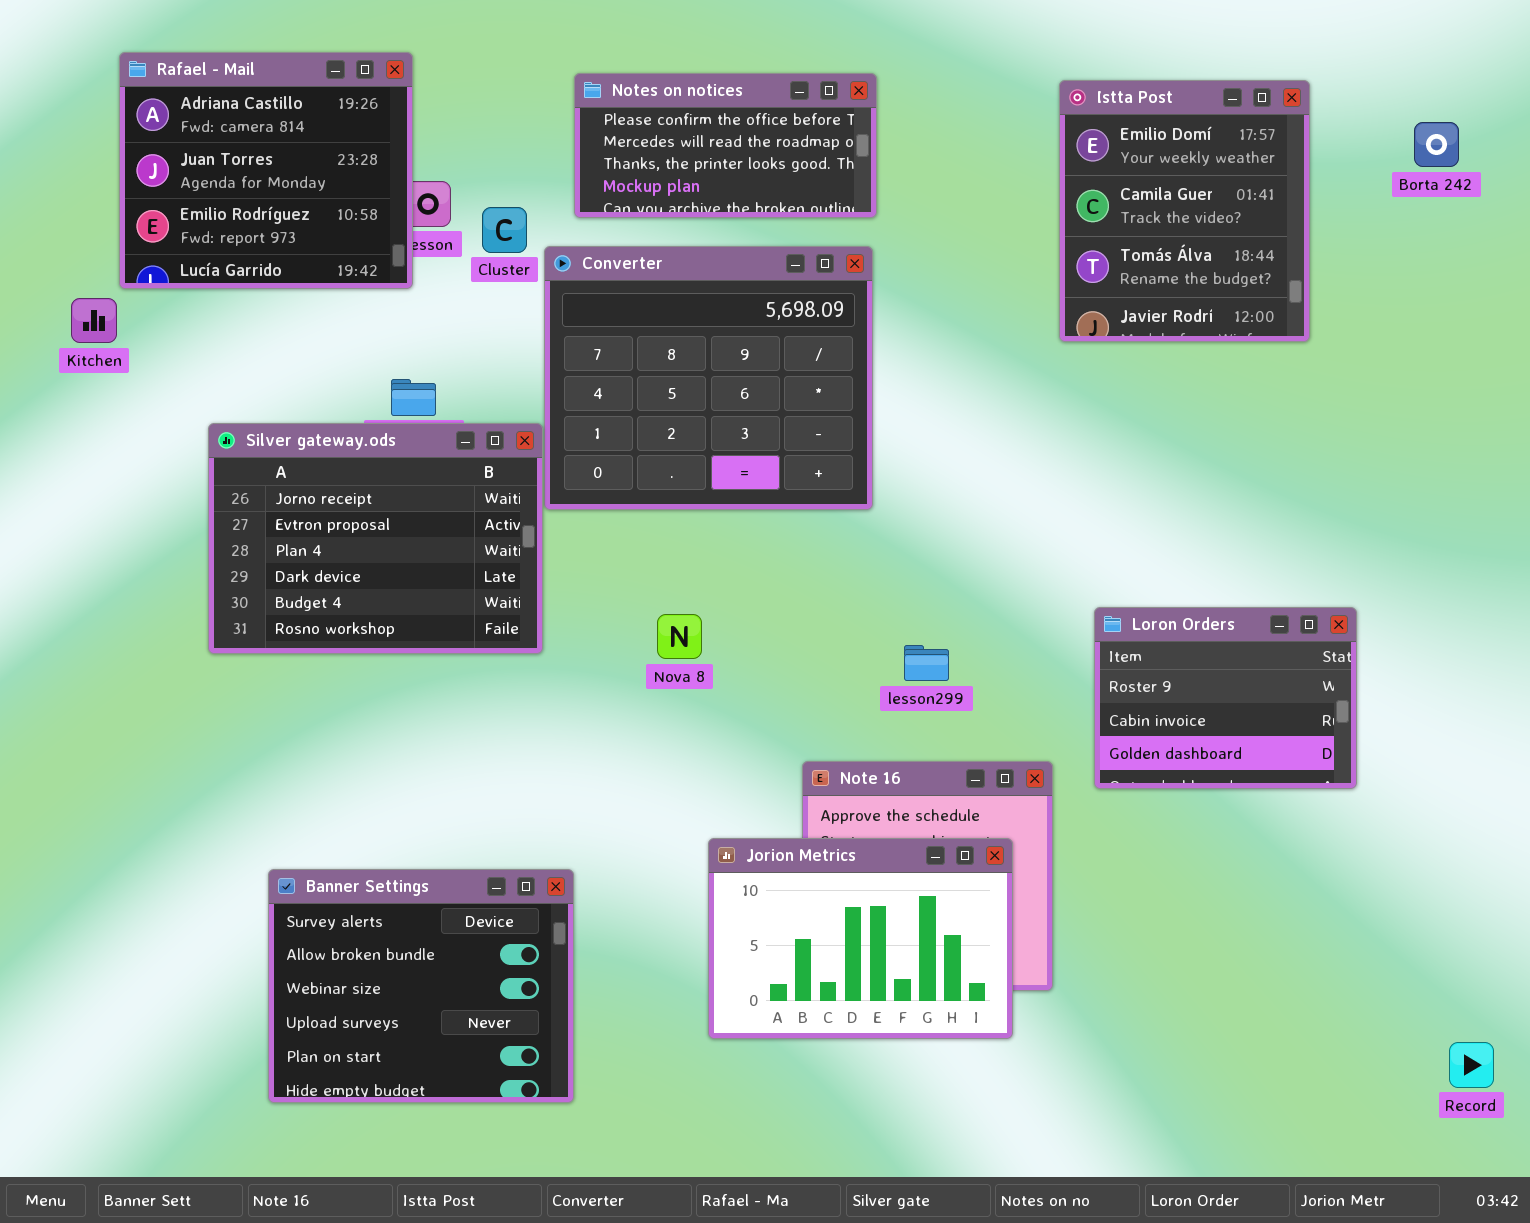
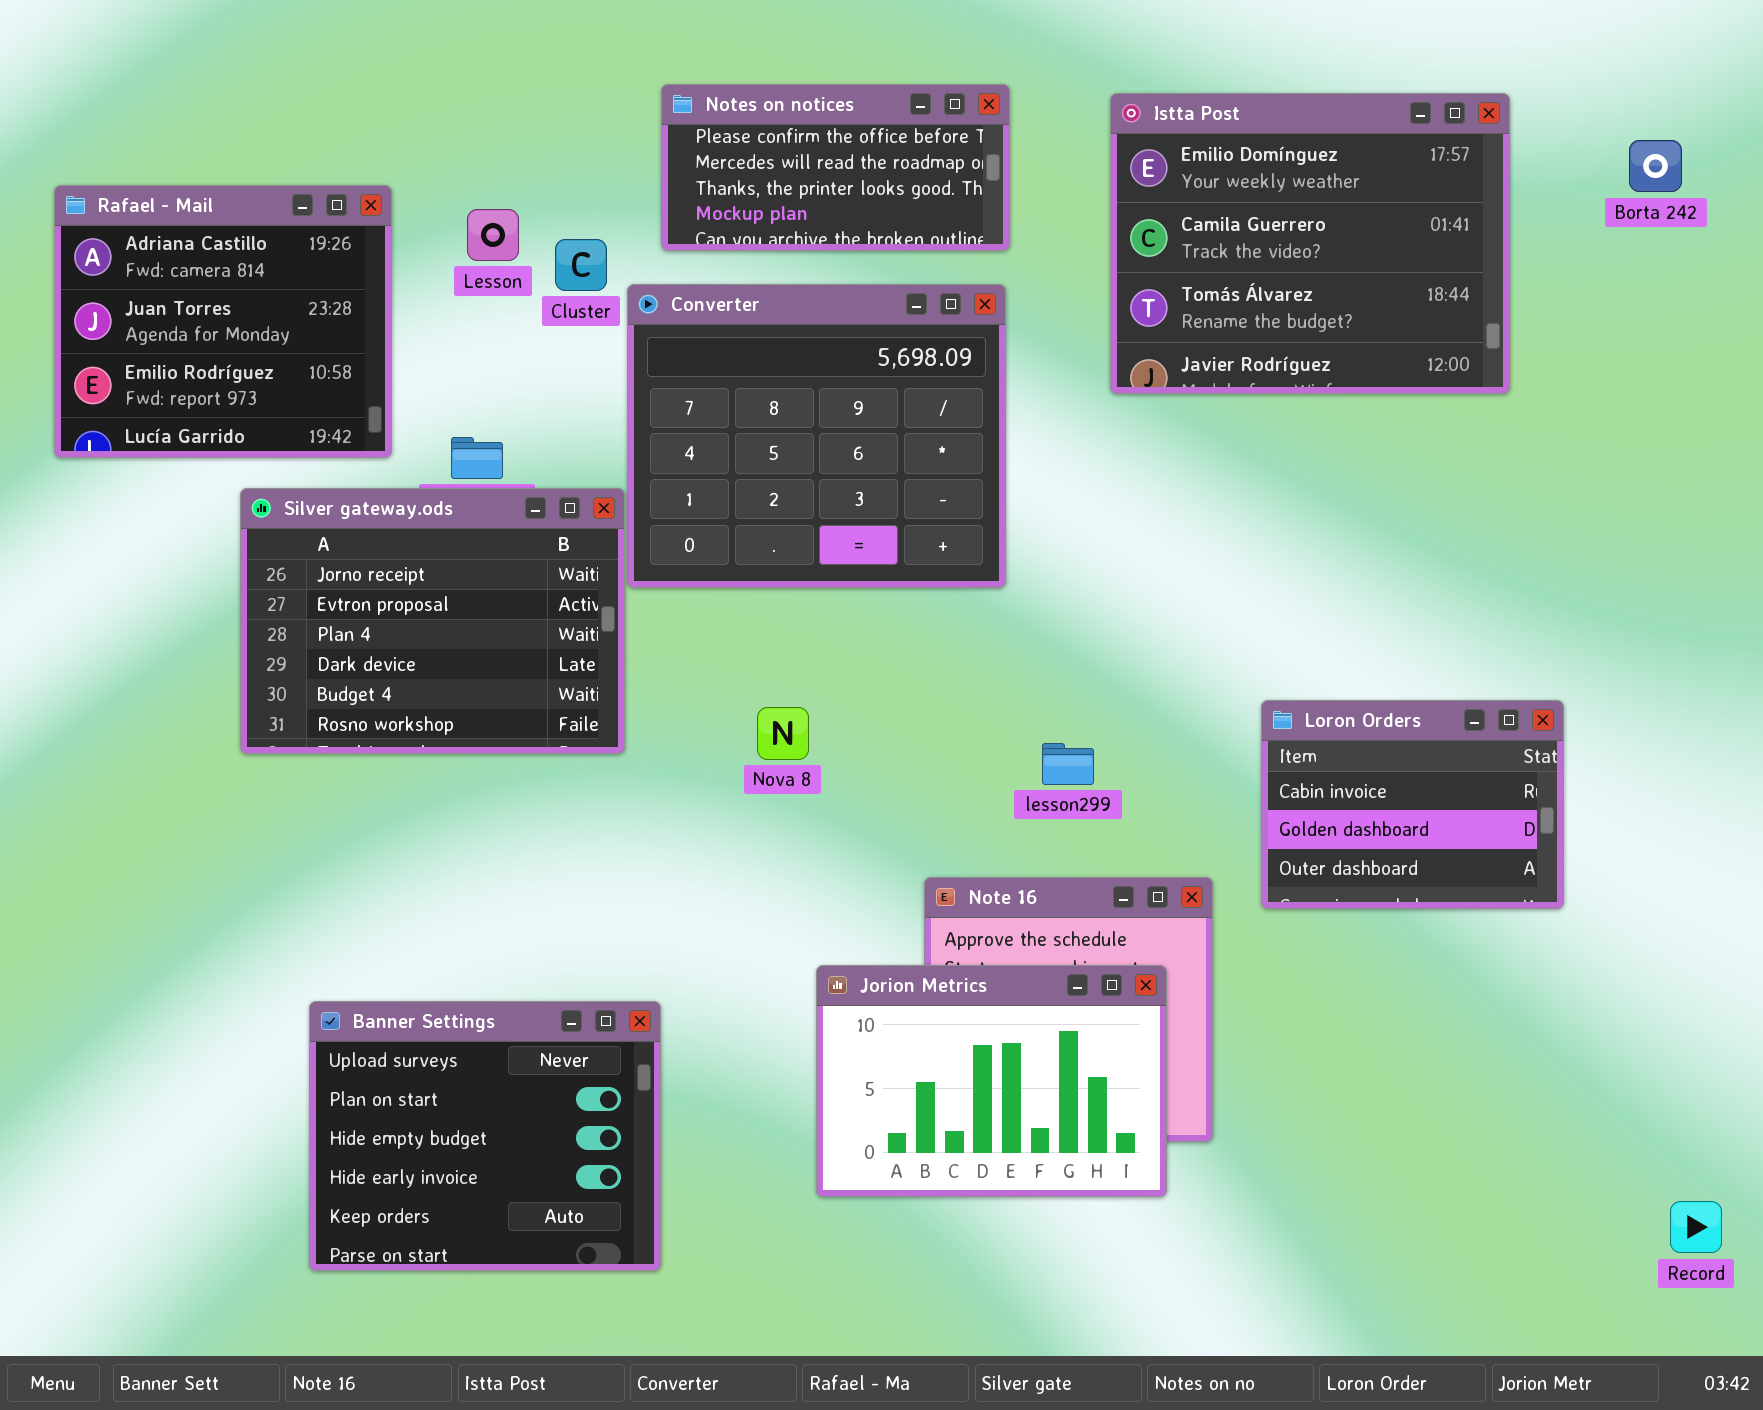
Rafael - Mail: [119,52,413,289] -> [54,185,392,458], moved
Istta Post: [1059,80,1310,342] -> [1110,93,1510,394], resized
Loron Orders: [1094,607,1357,789] -> [1261,700,1564,909], scrolled down 1 row
Banner Settings: [268,869,574,1103] -> [309,1001,661,1271], scrolled down 3 rows

